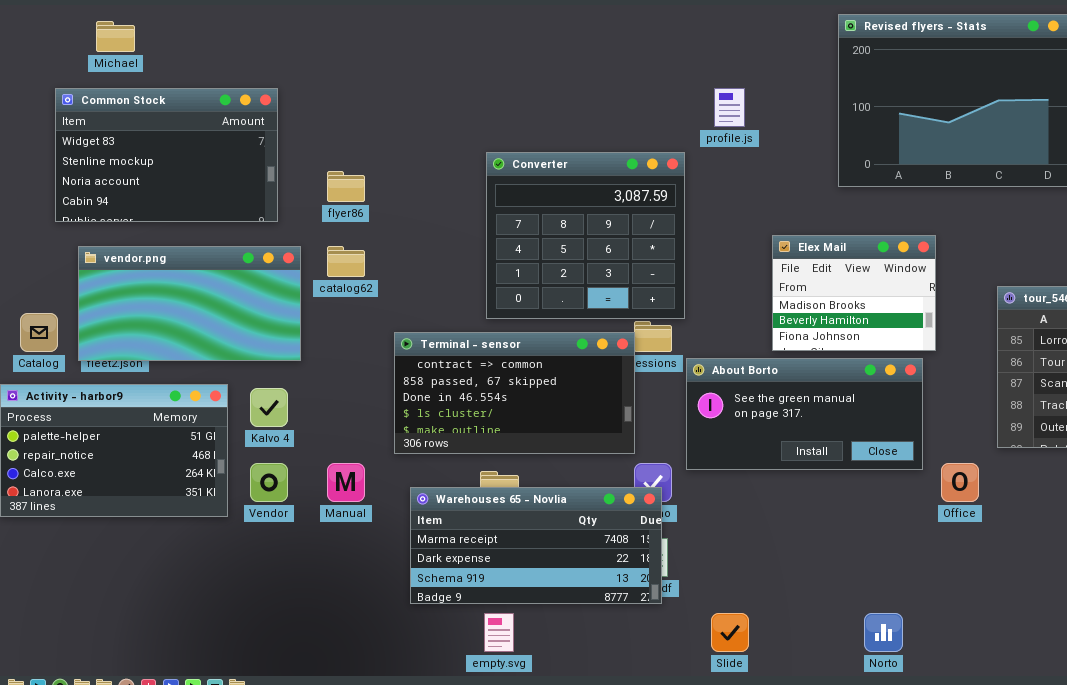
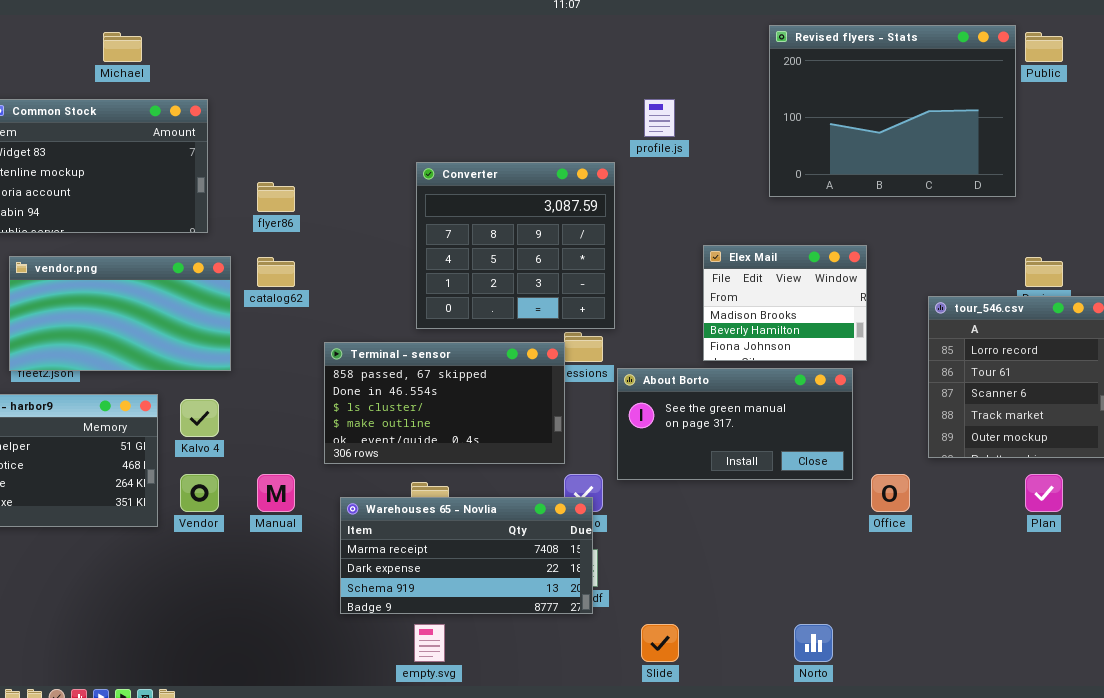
Michael: [96,21,135,52] -> [103,32,142,62], moved
Terminal - sensor: [394,332,635,454] -> [324,342,565,464], scrolled down 1 row

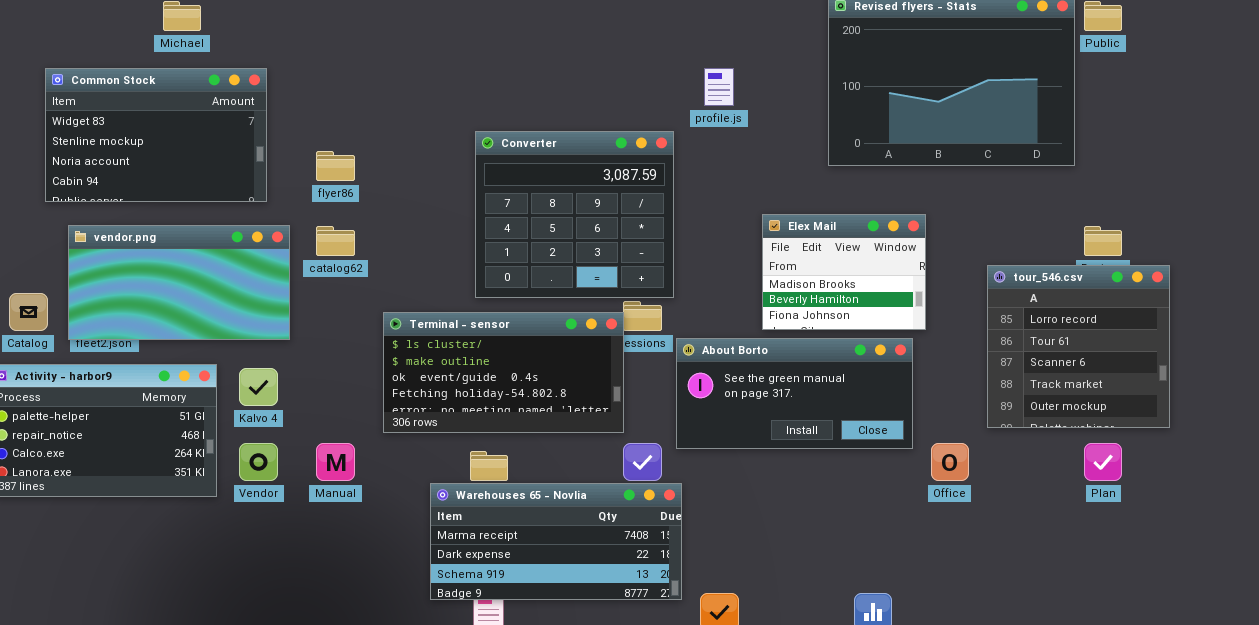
Terminal - sensor: [324,342,565,464] -> [383,312,624,433], scrolled down 2 rows
Warehouses 65 - Novlia: [340,497,593,614] -> [430,483,682,600], moved

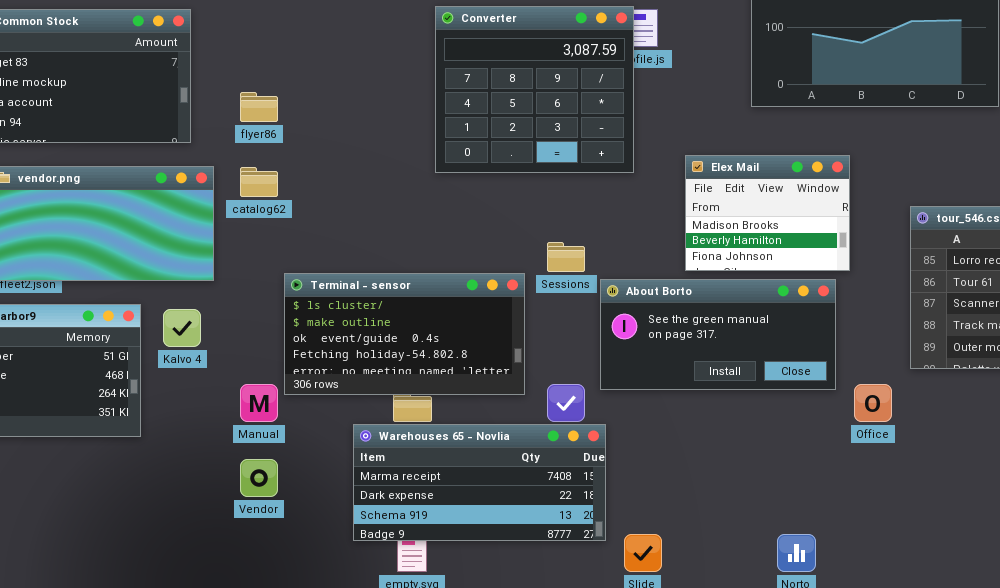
Converter: [475,131,674,298] -> [435,6,634,173], moved
Terminal - sensor: [383,312,624,433] -> [284,273,525,395], moved
Vendor: [239,443,278,481] -> [240,459,278,497], moved

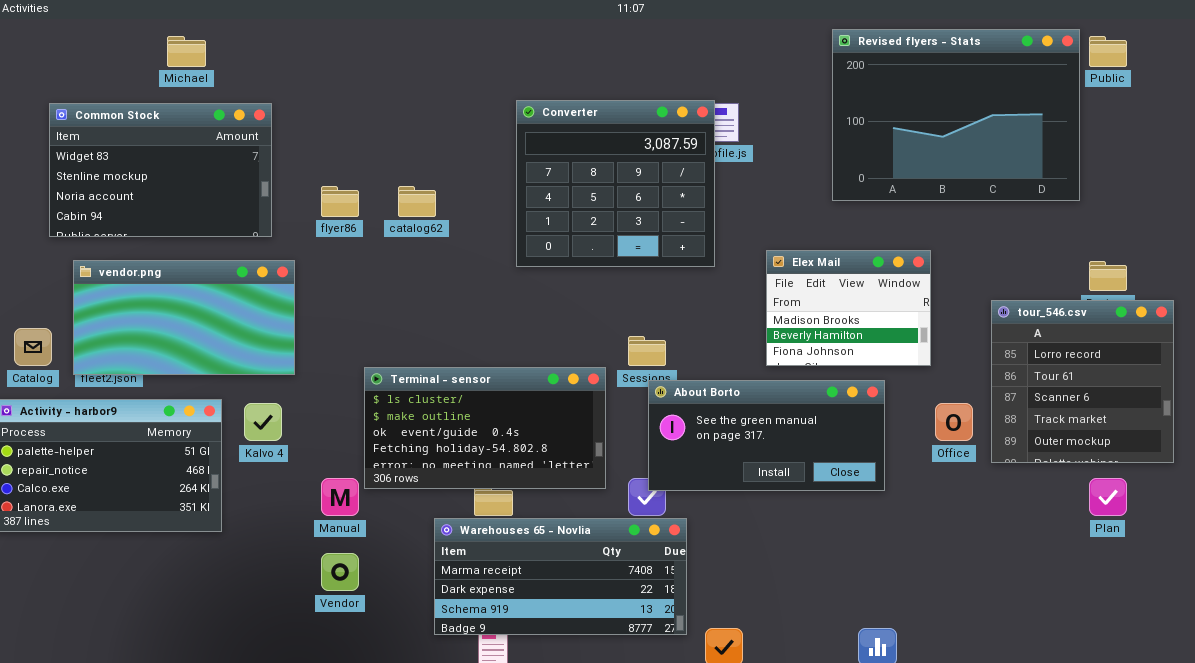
catalog62: [240,167,278,197] -> [398,186,436,217], moved
About Borto: [600,279,836,390] -> [648,380,885,491], moved
Office: [854,384,892,422] -> [935,403,973,441], moved

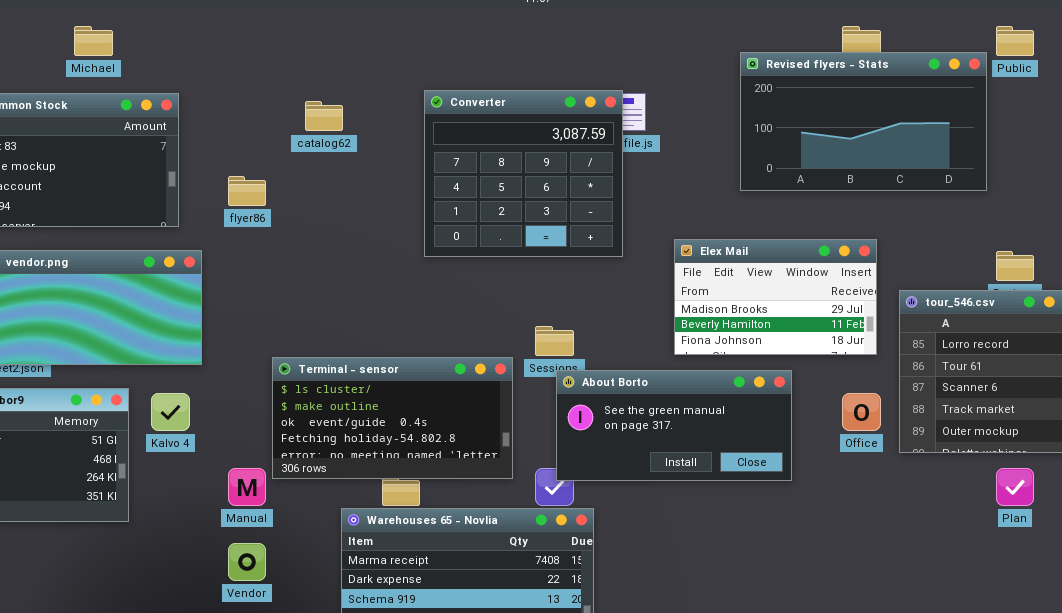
Revised flyers - Stats: [832,29,1080,201] -> [740,52,987,191], resized
catalog62: [398,186,436,217] -> [305,101,343,131], moved
Elex Mail: [766,250,931,366] -> [674,239,877,355], resized

